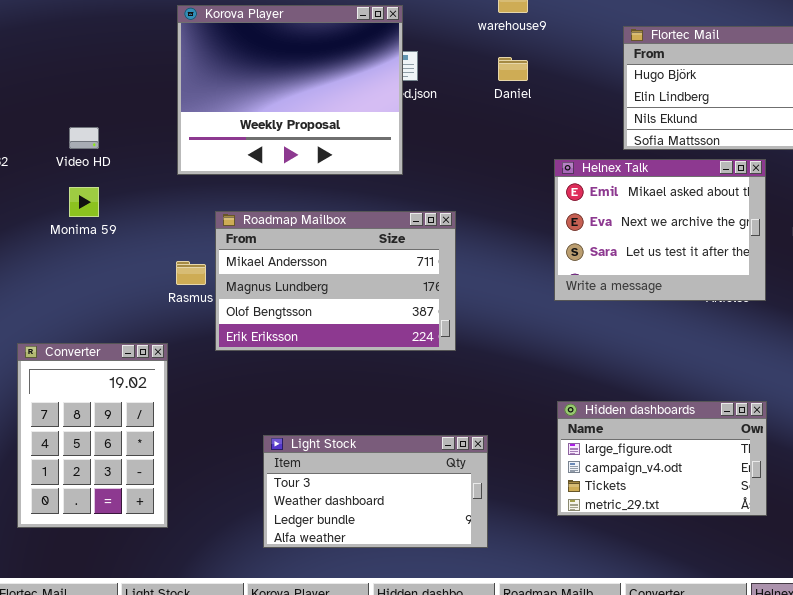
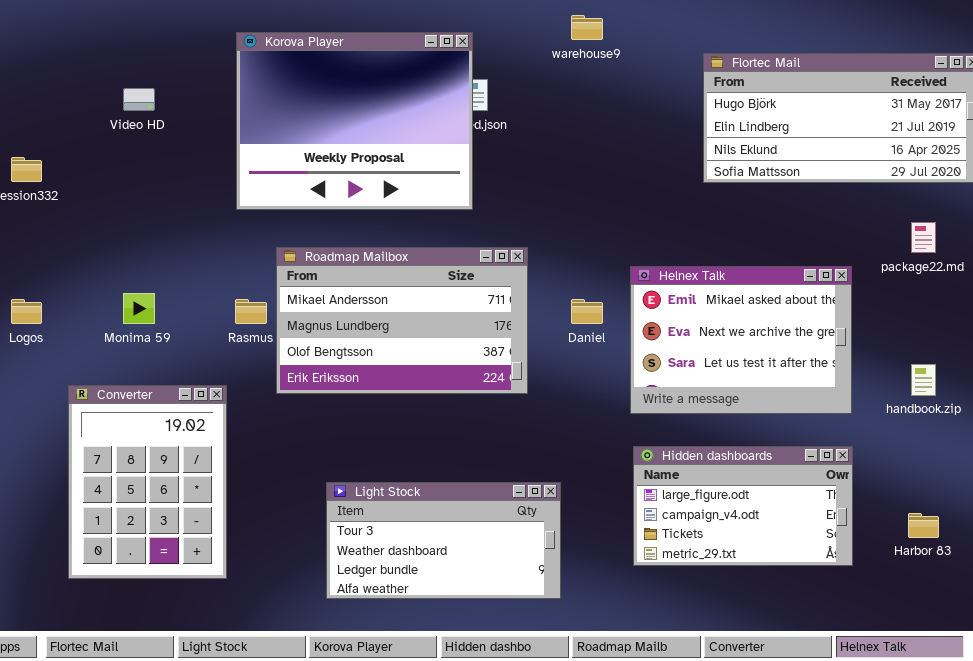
Daniel: [498,57,528,81] -> [571,299,603,324], moved
Video HD: [69,127,99,149] -> [123,88,155,111], moved
Helnex Talk: [554,159,766,301] -> [630,266,852,414], moved
Monima 59: [69,187,99,217] -> [123,293,155,324], moved

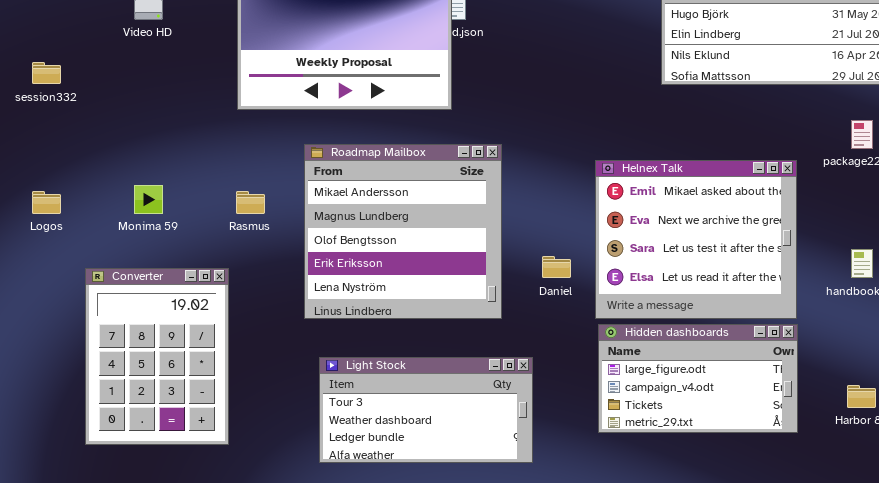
Roadmap Mailbox: [276,247,528,394] -> [304,144,502,319], resized
Helnex Talk: [630,266,852,414] -> [595,160,797,319], resized
Daniel: [571,299,603,324] -> [542,256,571,278], moved

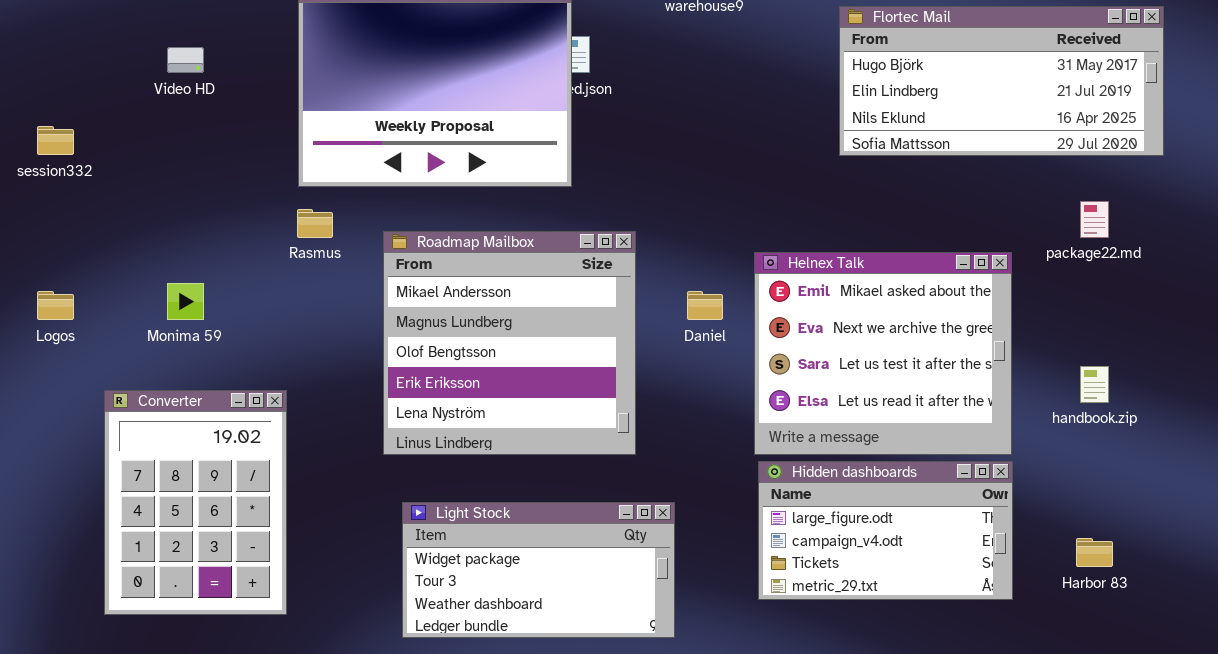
Rasmus: [236,191,265,214] -> [297,209,333,238], moved
Daniel: [542,256,571,278] -> [687,291,723,320], moved
Light Stock: [319,357,533,463] -> [402,502,675,638], scrolled up 1 row

